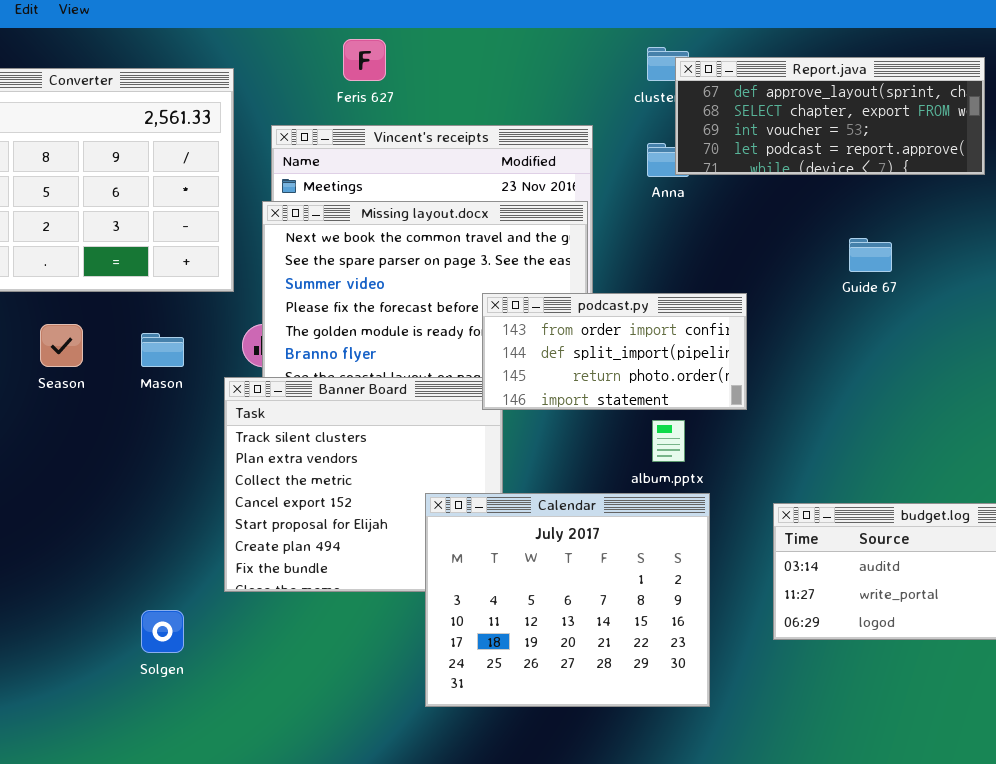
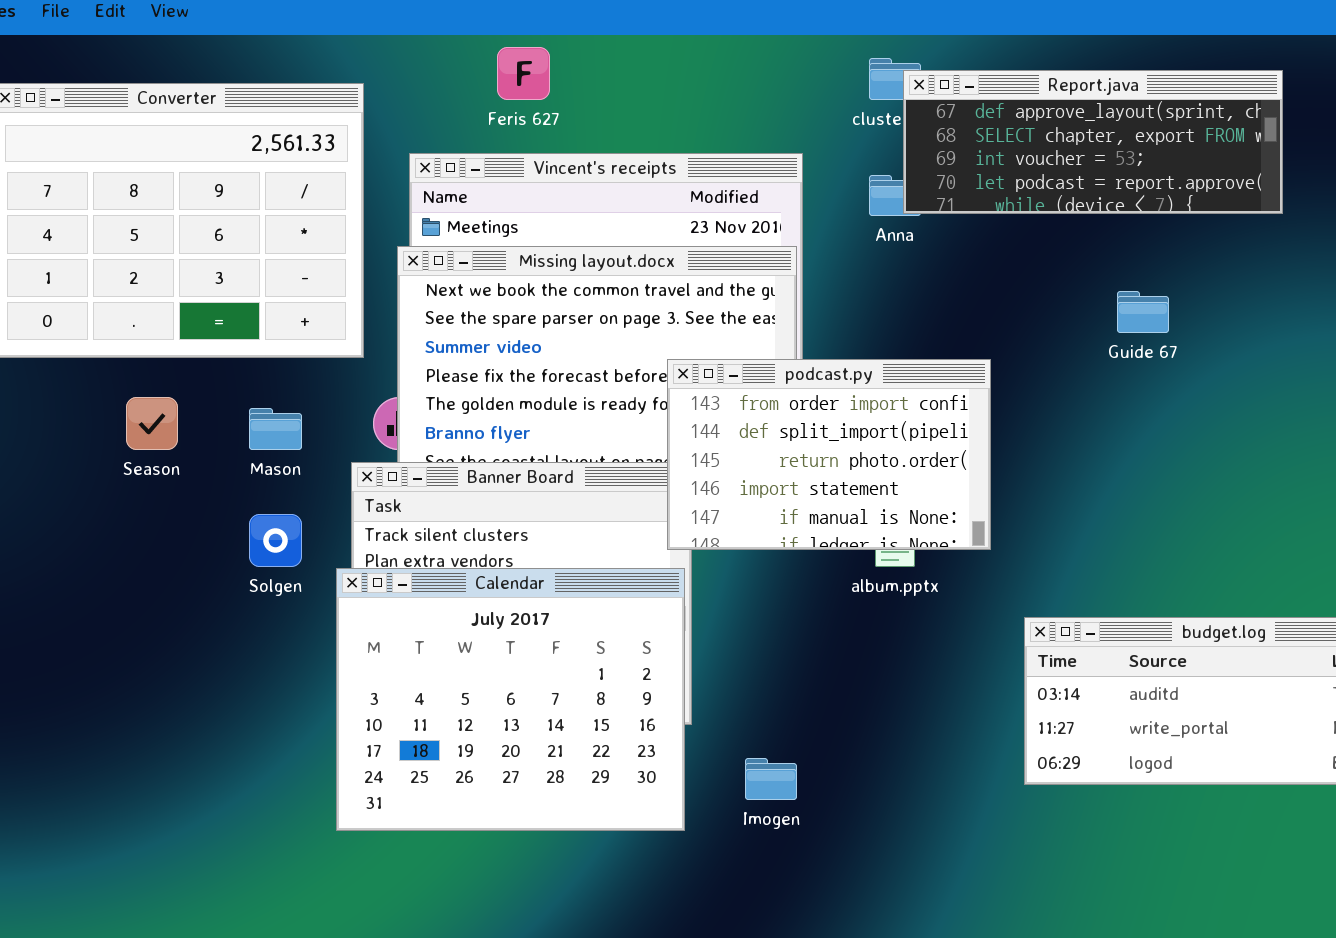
podcast.py: [482,293,747,410] -> [667,359,991,550], resized
Calendar: [425,493,710,707] -> [336,568,685,831], moved
Solgen: [141,610,184,653] -> [249,514,302,567], moved

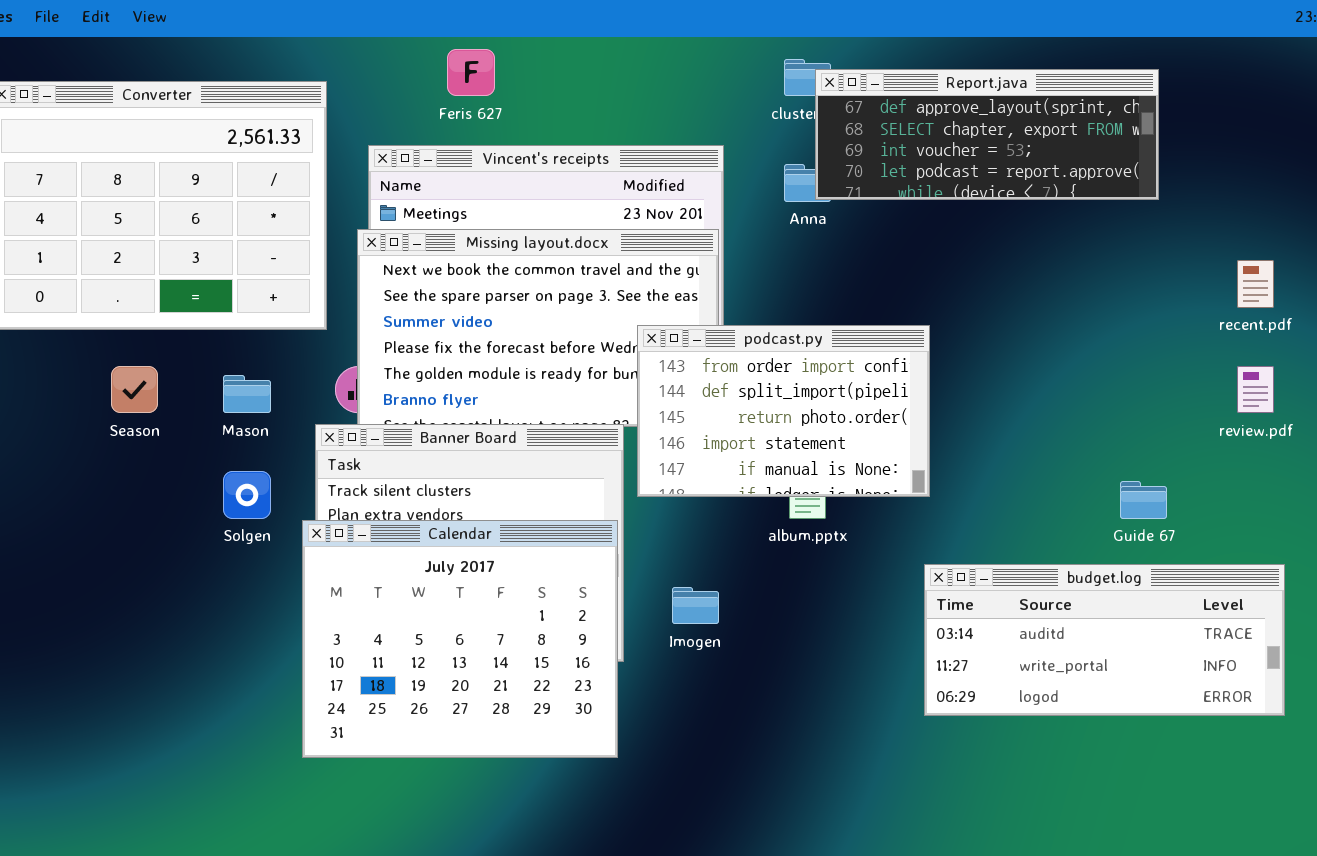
Guide 67: [1117,291,1169,333] -> [1120,481,1167,519], moved
podcast.py: [667,359,991,550] -> [637,325,930,497], moved
Imogen: [745,758,797,800] -> [672,587,719,624], moved

